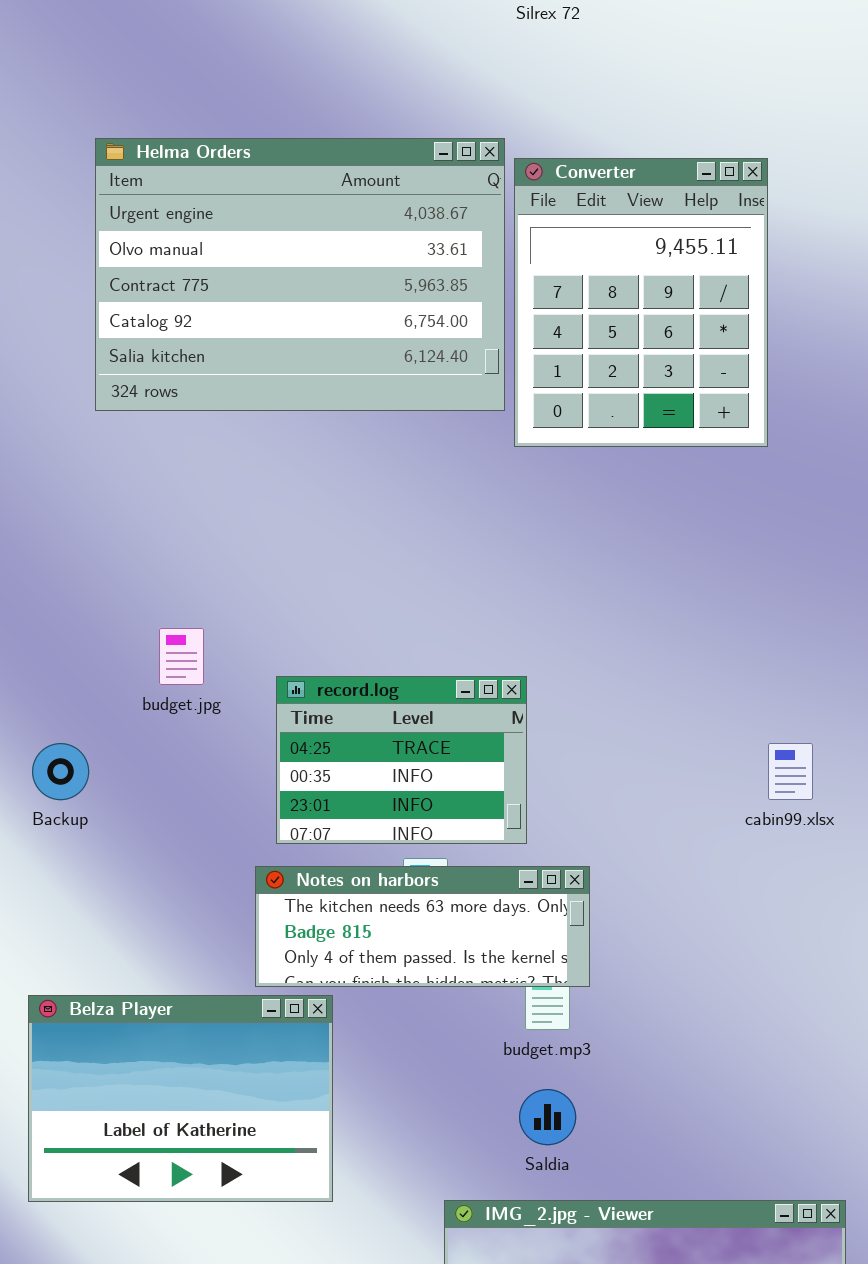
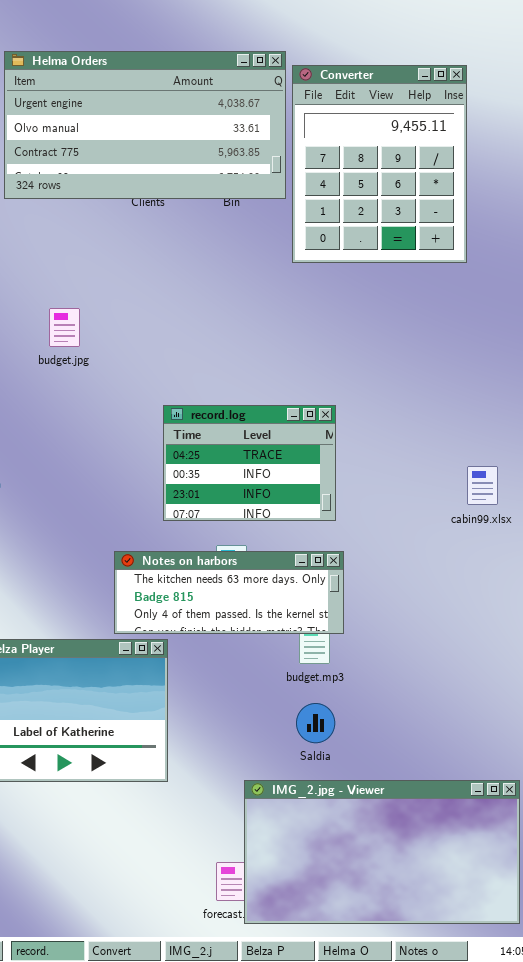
Helma Orders: [95,138,505,411] -> [4,51,286,199], resized
budget.jpg: [159,628,204,685] -> [49,308,80,347], moved
record.log: [276,676,527,844] -> [163,405,336,521], moved

